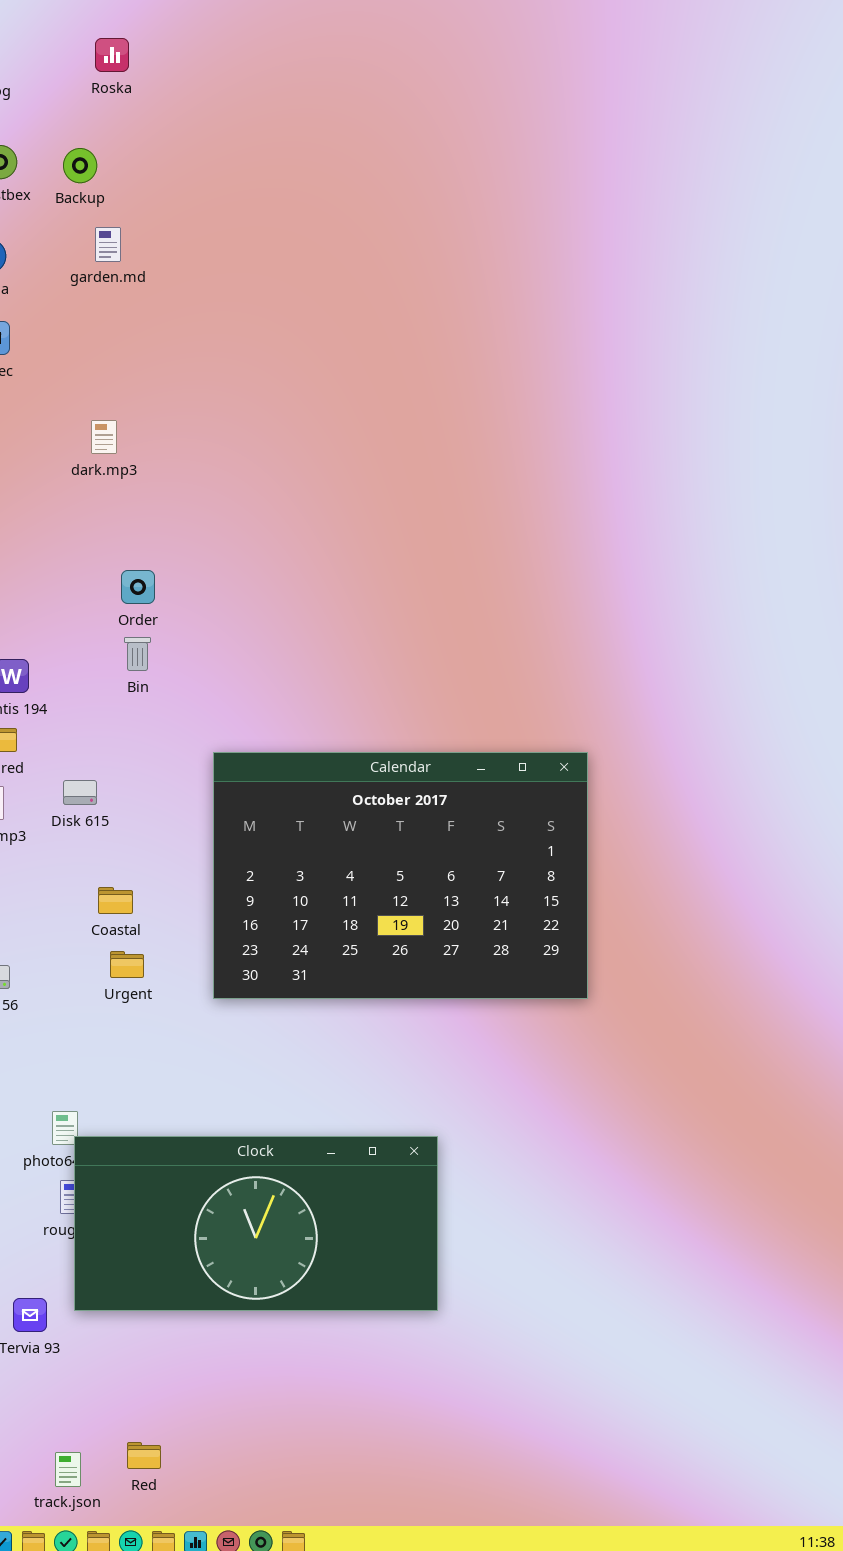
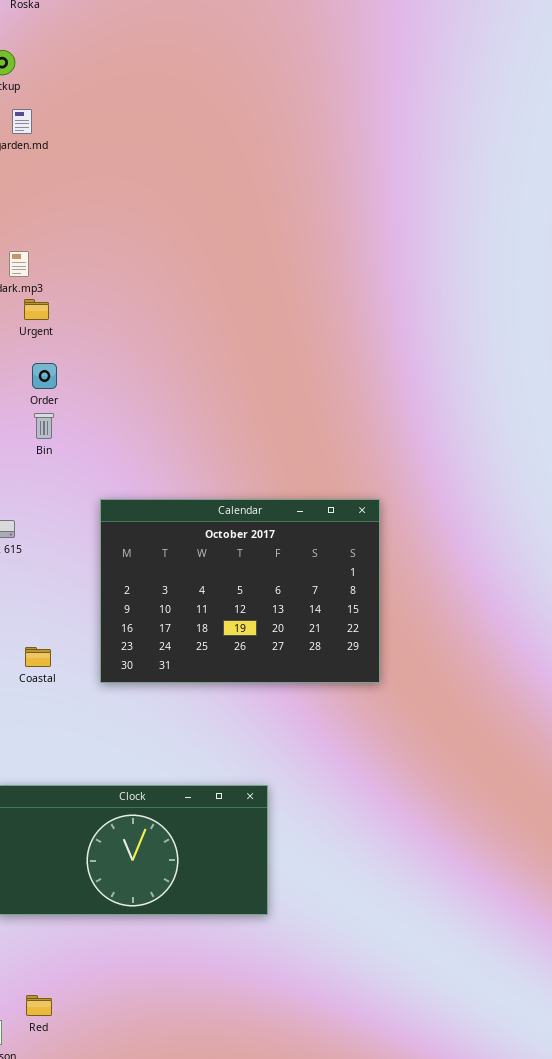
Coastal: [98,887,133,914] -> [25,647,51,667], moved
Urgent: [110,951,144,978] -> [24,299,49,320], moved
Red: [127,1442,161,1469] -> [26,995,52,1016], moved

